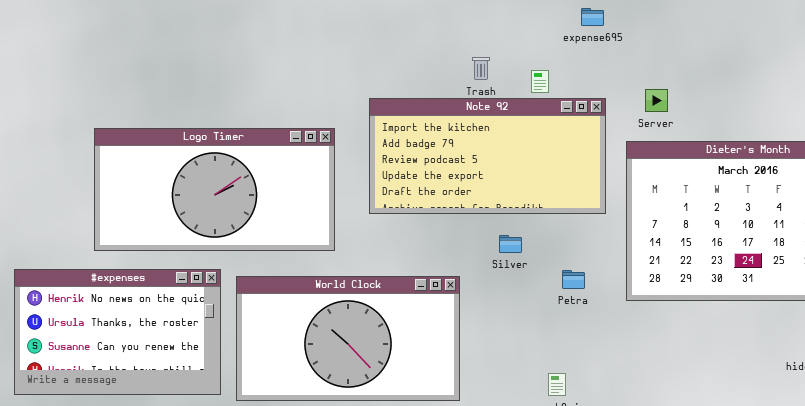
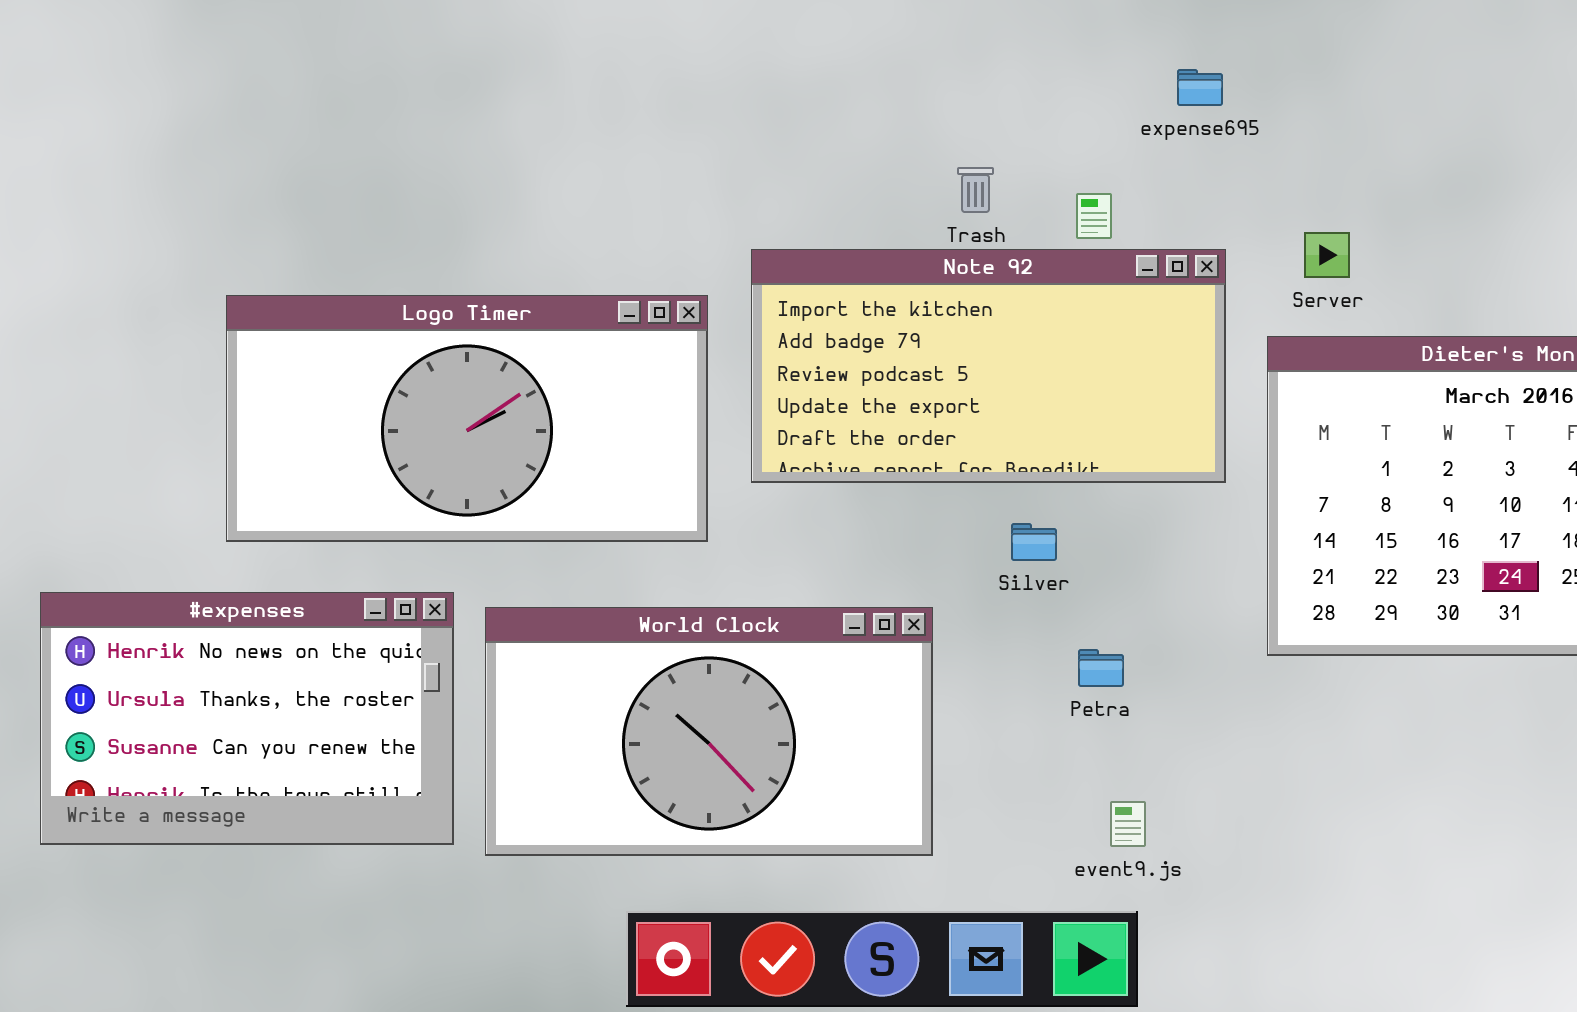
Logo Timer: [94,128,335,251] -> [226,295,708,542], moved
Petra: [562,270,585,289] -> [1078,649,1124,687], moved

